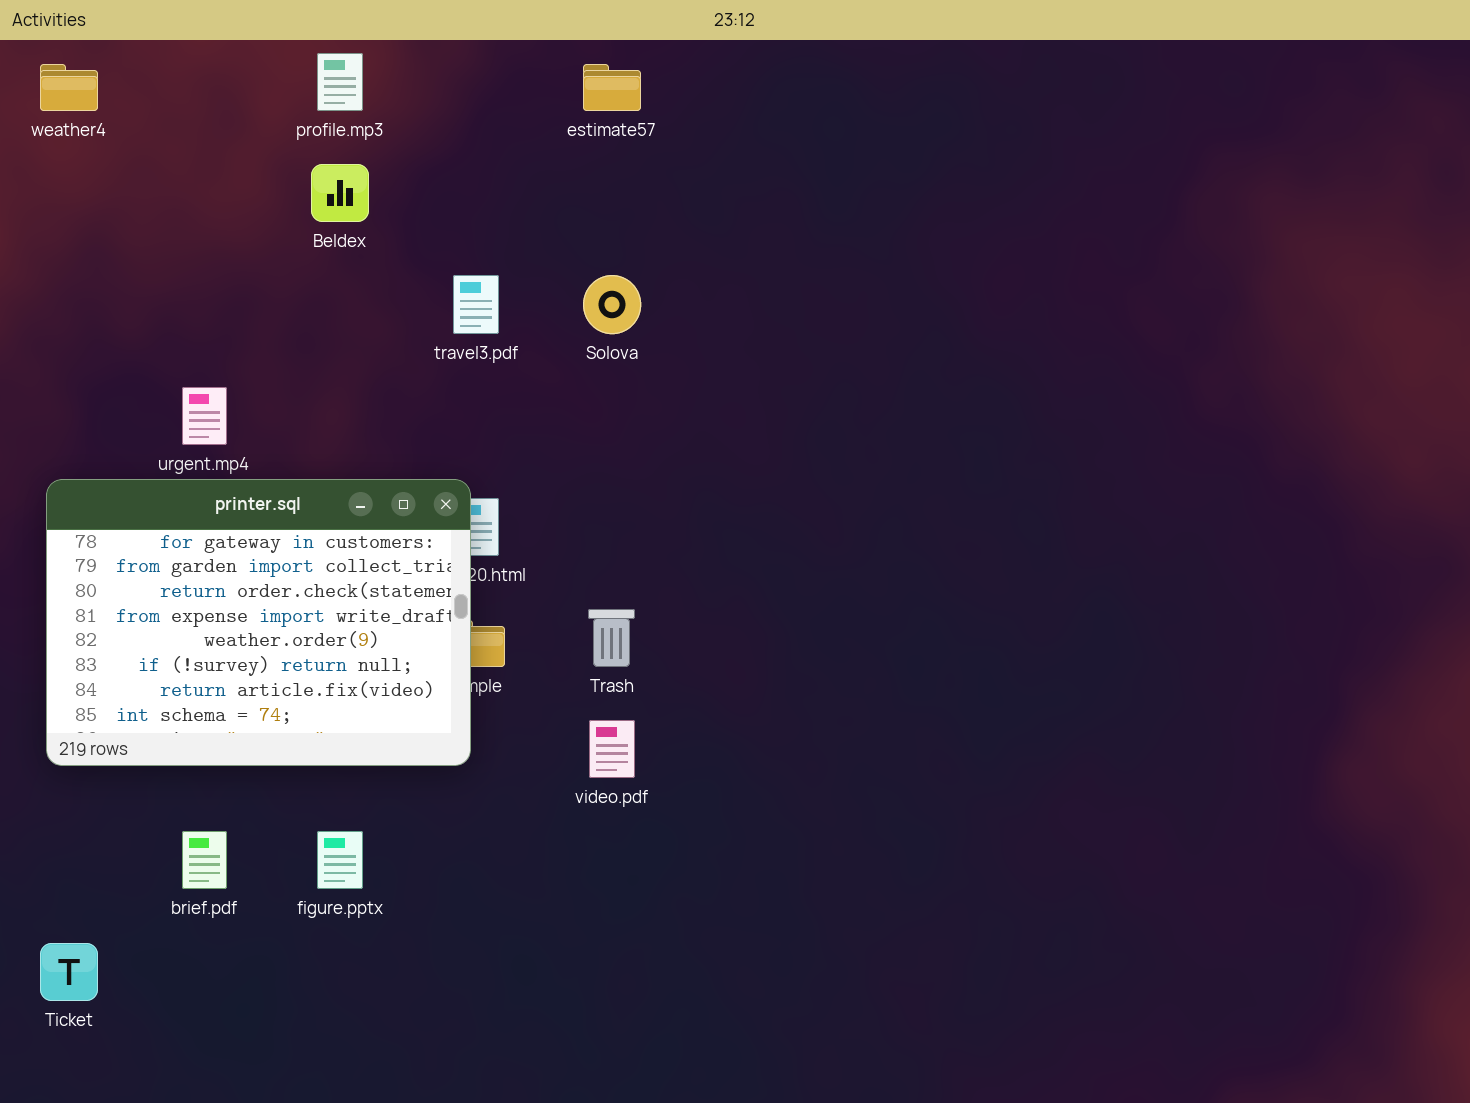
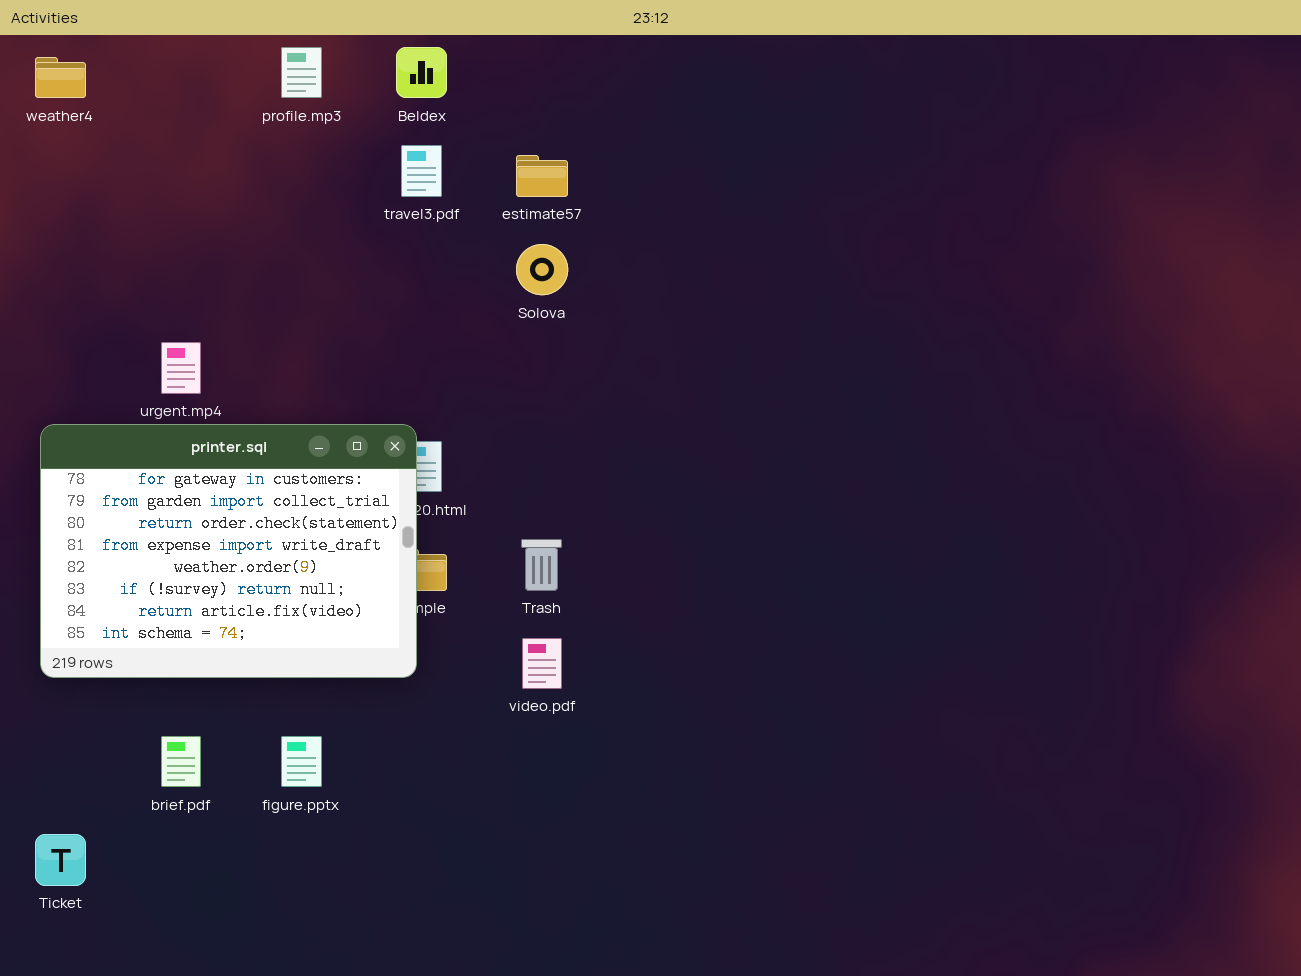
estimate57: [583,64,641,111] -> [516,155,568,197], moved
Beldex: [311,164,369,222] -> [396,47,447,98], moved
travel3.pdf: [453,275,499,334] -> [401,145,442,197], moved

